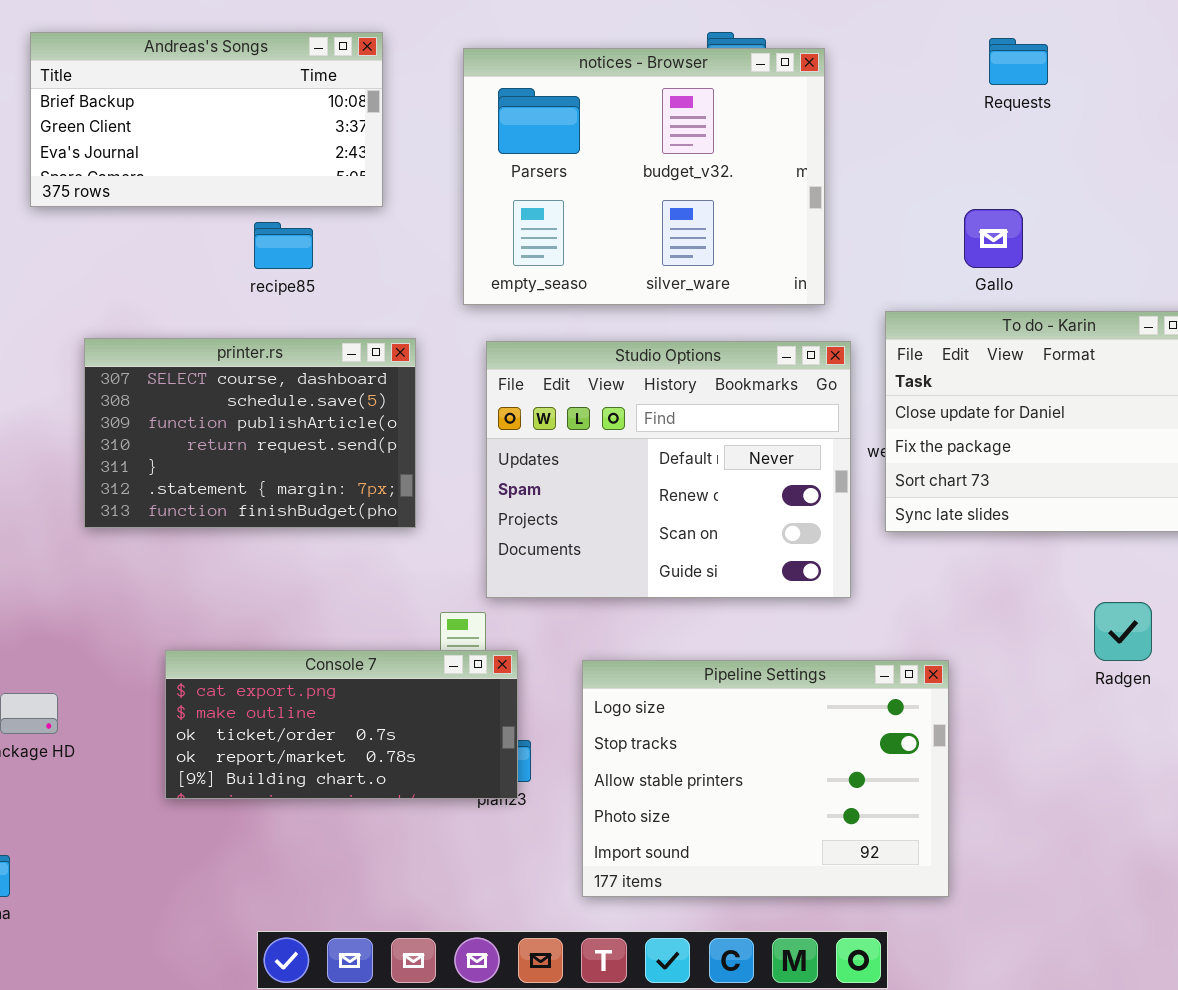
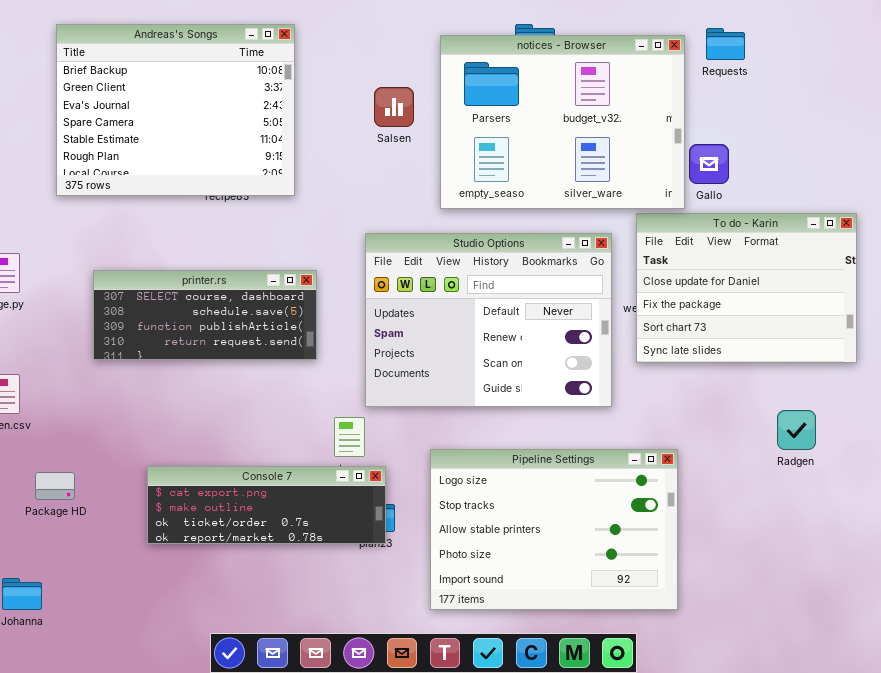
Andreas's Songs: [30,32,383,207] -> [56,24,295,196], resized
notices - Browser: [463,48,825,305] -> [440,35,685,209], moved
printer.rs: [84,338,416,528] -> [93,270,317,360], resized
Console 7: [165,650,518,799] -> [147,466,386,544], resized

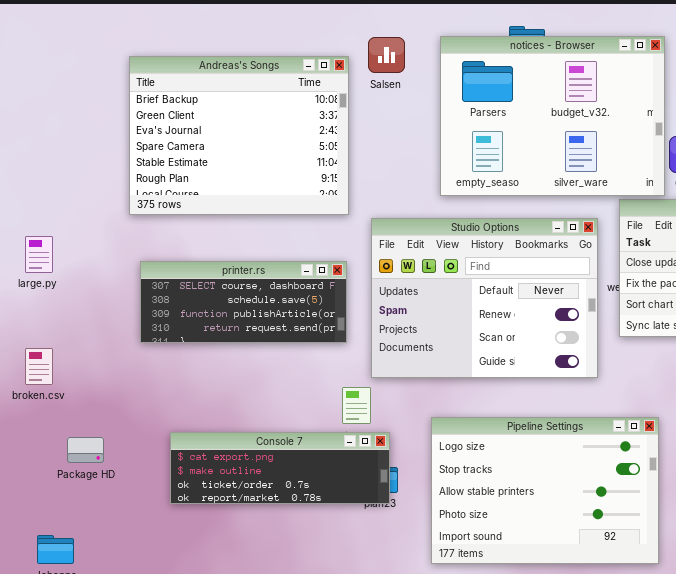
Andreas's Songs: [56,24,295,196] -> [129,56,349,215], moved
Salsen: [374,87,414,127] -> [368,37,405,73], moved
printer.rs: [93,270,317,360] -> [140,261,347,343], moved

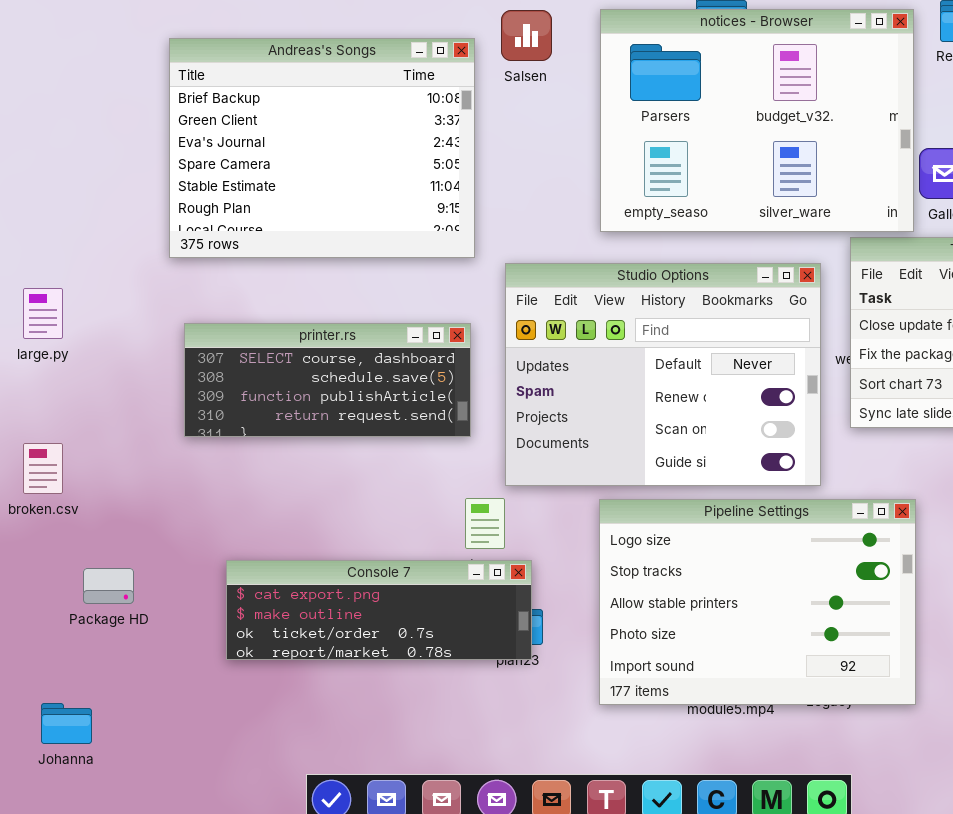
Pipeline Settings: [431,417,659,564] -> [599,499,916,705], moved

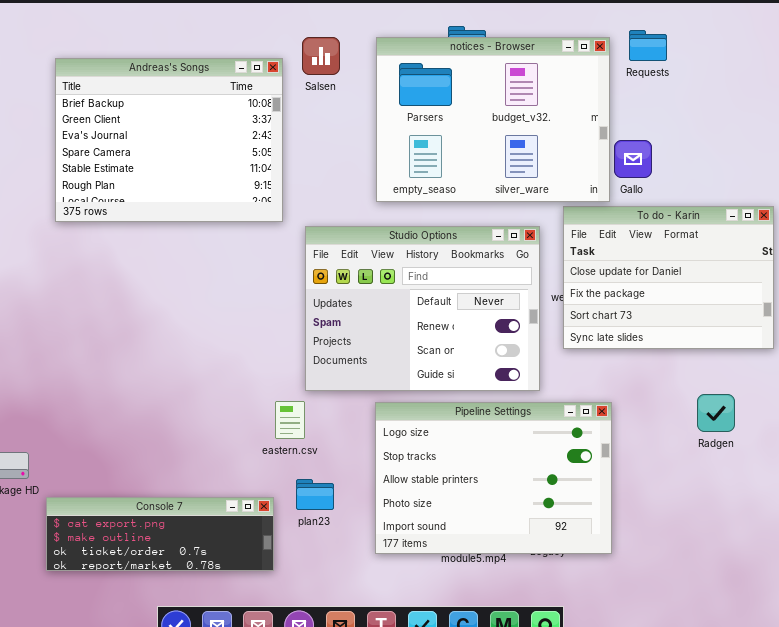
printer.rs: [184,323,471,437] -> none, closed
Console 7: [226,560,532,660] -> [46,497,274,571], moved

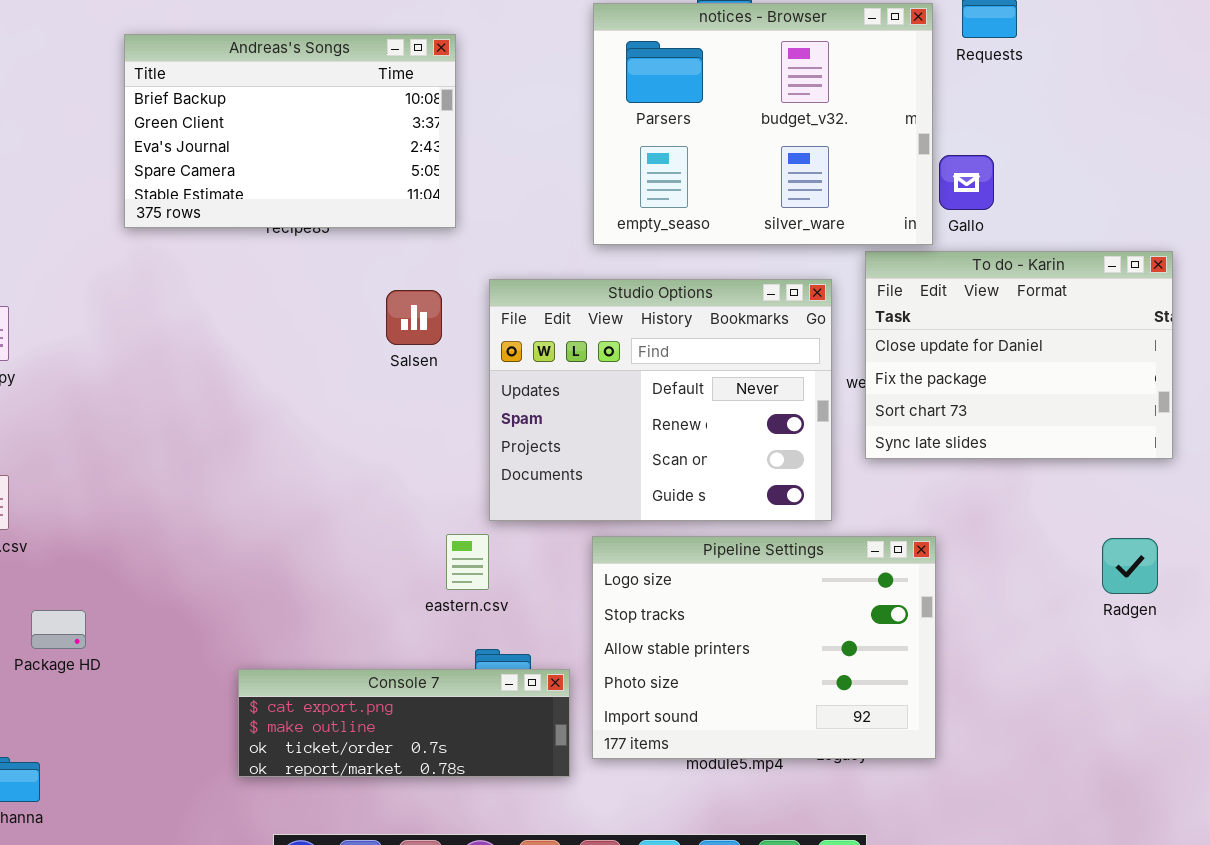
Salsen: [302,37,340,75] -> [386,290,442,345], moved
Andreas's Songs: [55,58,283,222] -> [124,34,456,228], resized
Radgen: [697,394,735,432] -> [1102,538,1158,594], moved
Console 7: [46,497,274,571] -> [238,669,570,777], moved

